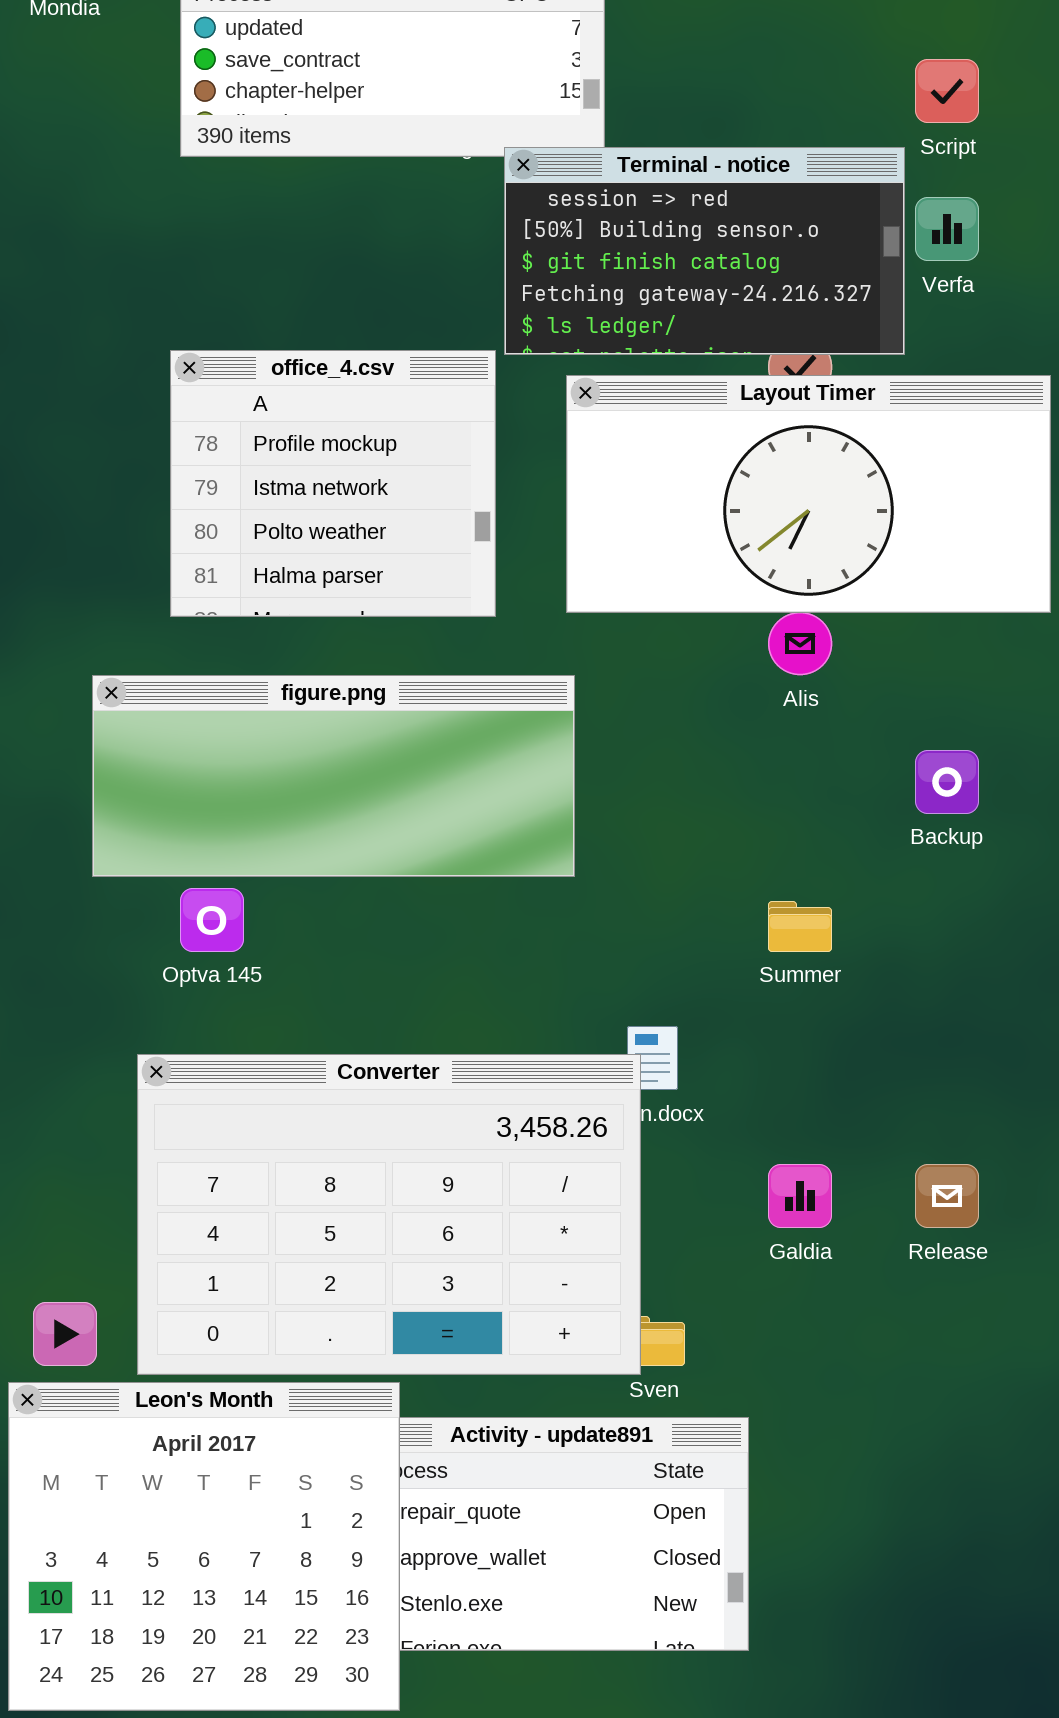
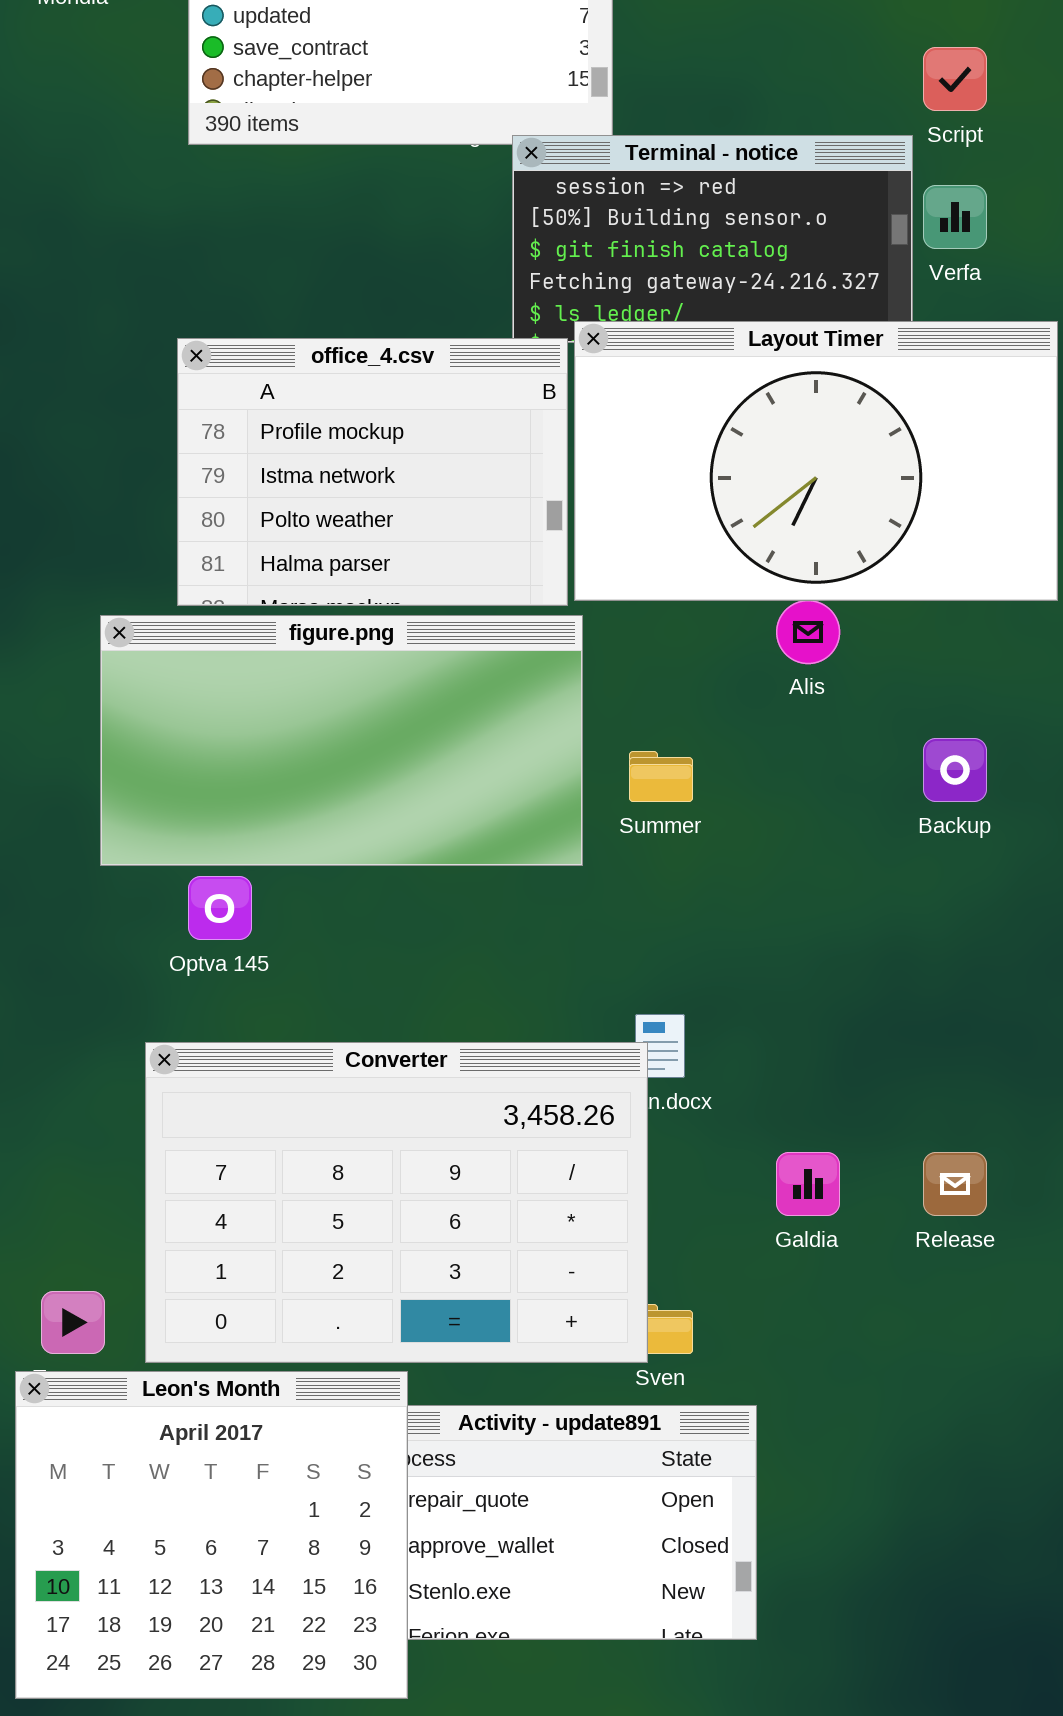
office_4.csv: [170,350,496,617] -> [177,338,568,606], resized
Layout Timer: [566,375,1051,613] -> [574,321,1058,601], resized
figure.png: [92,675,575,877] -> [100,615,583,866], resized
Summer: [768,901,832,952] -> [629,751,693,802], moved

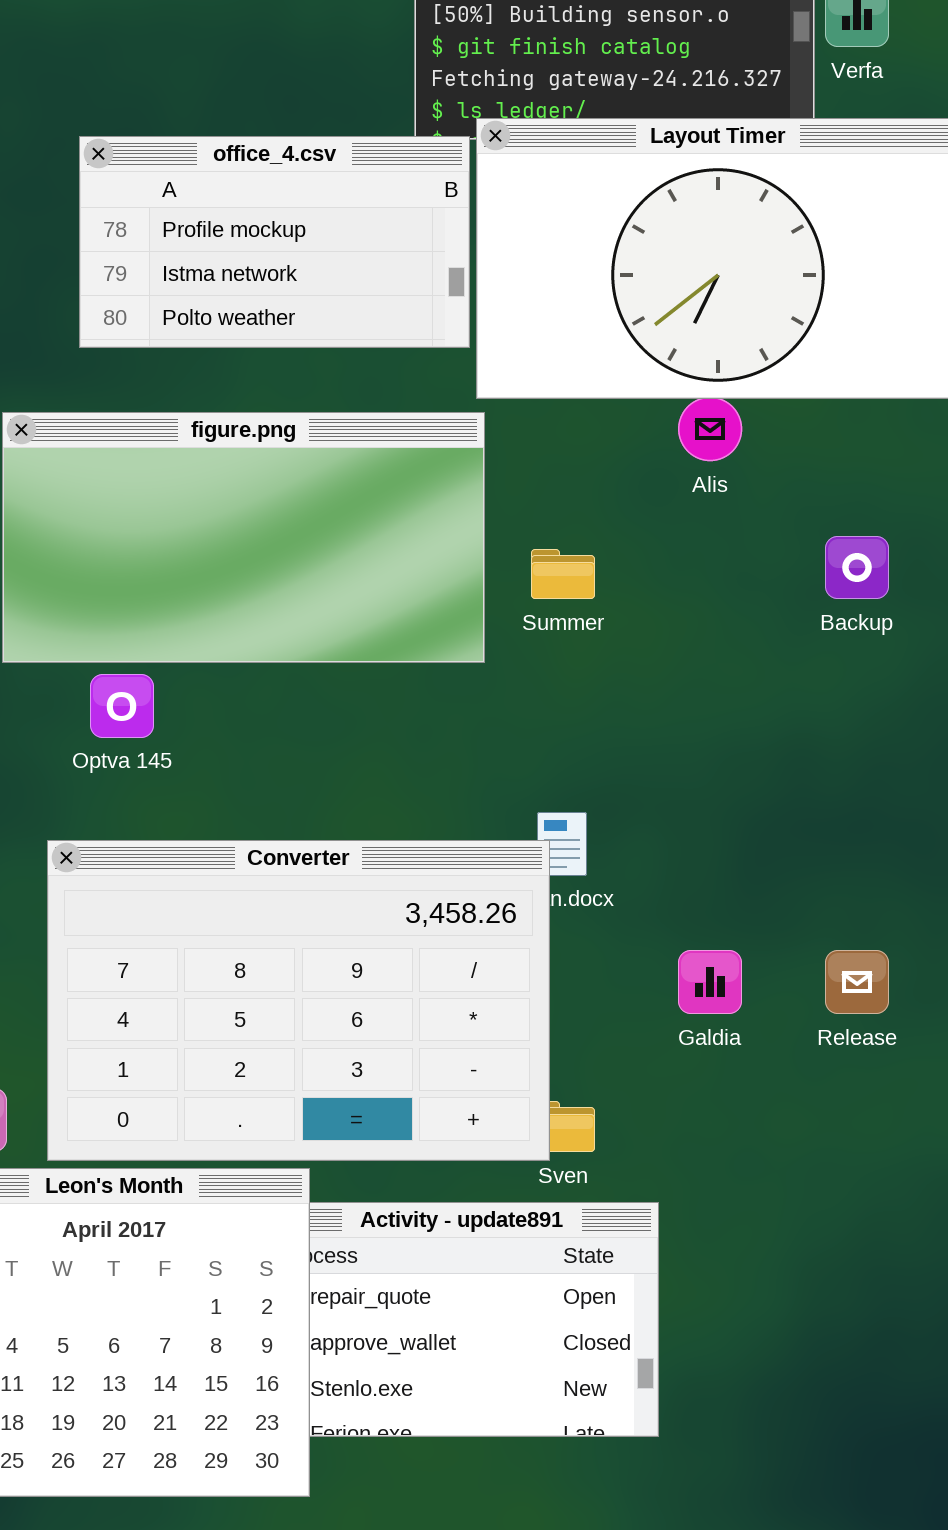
office_4.csv: [177,338,568,606] -> [79,136,470,348], resized

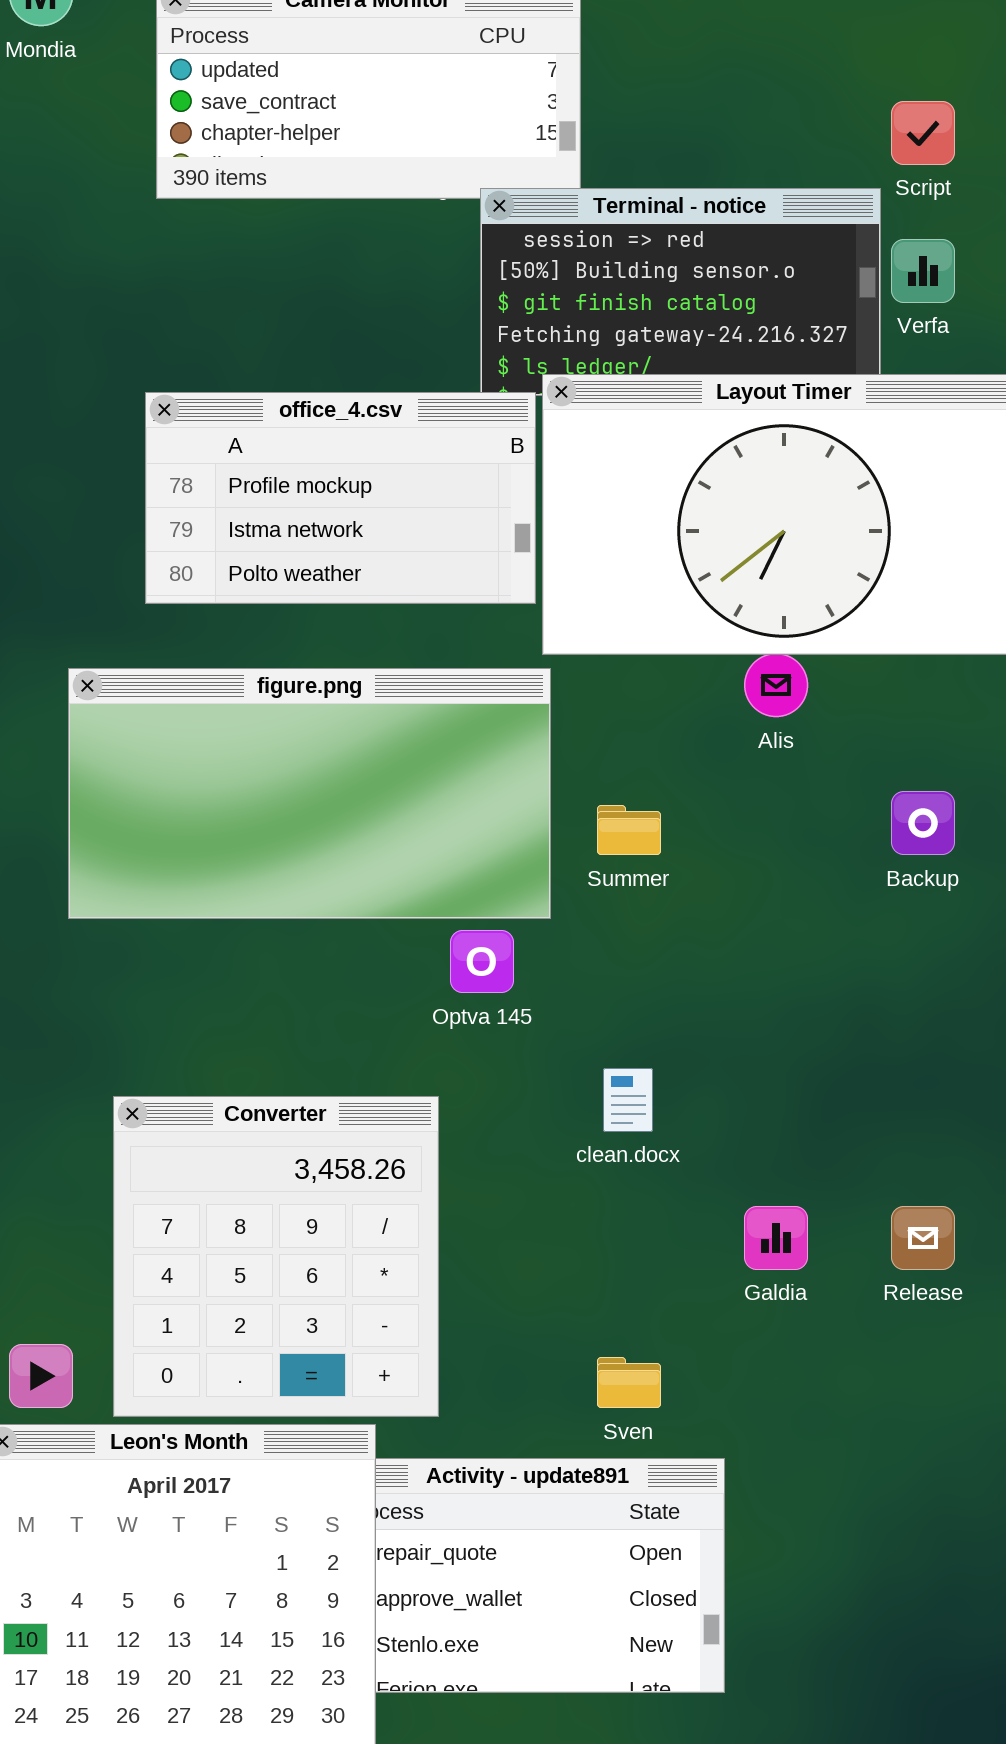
Optva 145: [90,674,154,738] -> [450,930,514,993], moved
Converter: [47,840,550,1161] -> [113,1096,439,1417], resized

